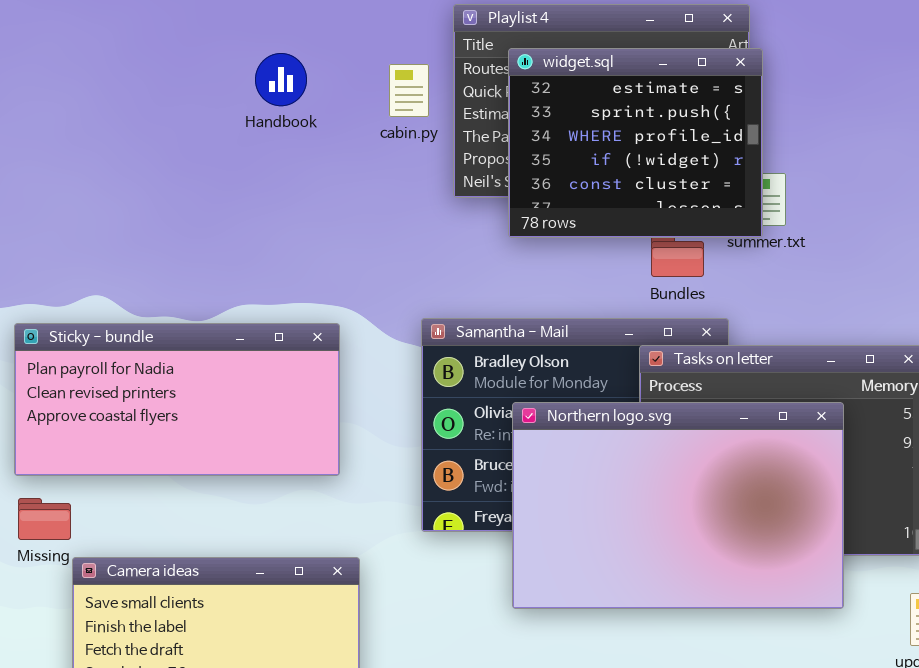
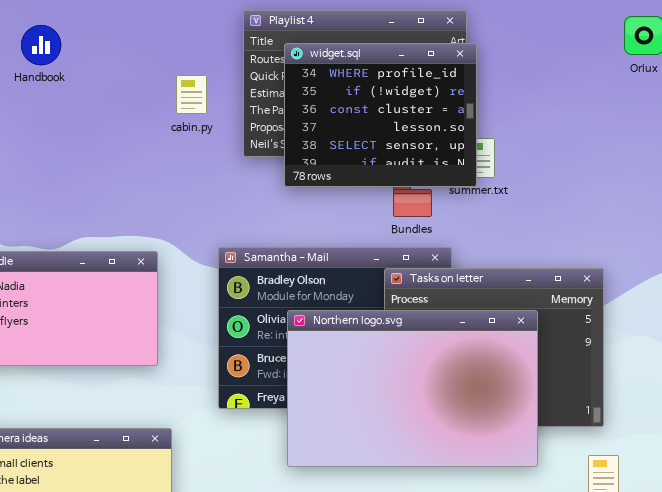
widget.sql: [508,48,763,238] -> [284,43,477,187], scrolled down 2 rows
Handbook: [255,53,307,106] -> [21,25,61,65], moved
cabin.py: [389,64,429,117] -> [176,75,207,114], moved

